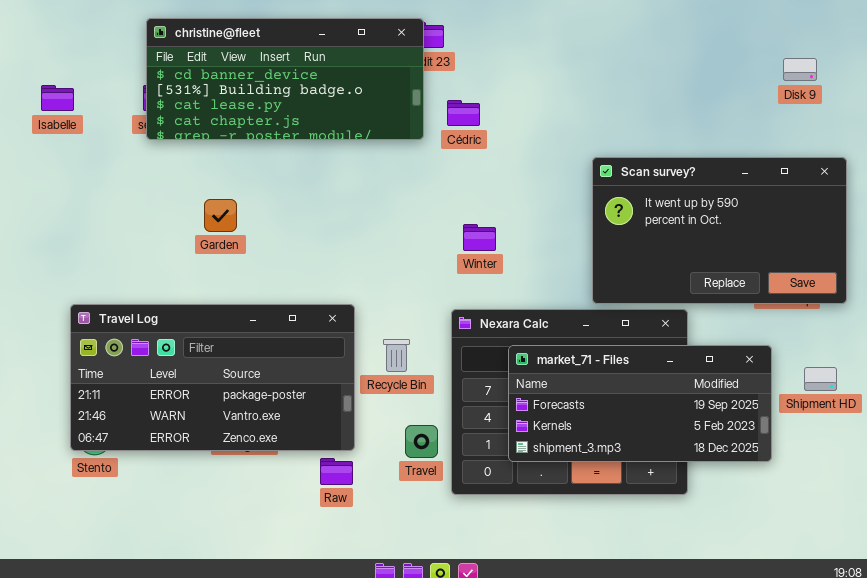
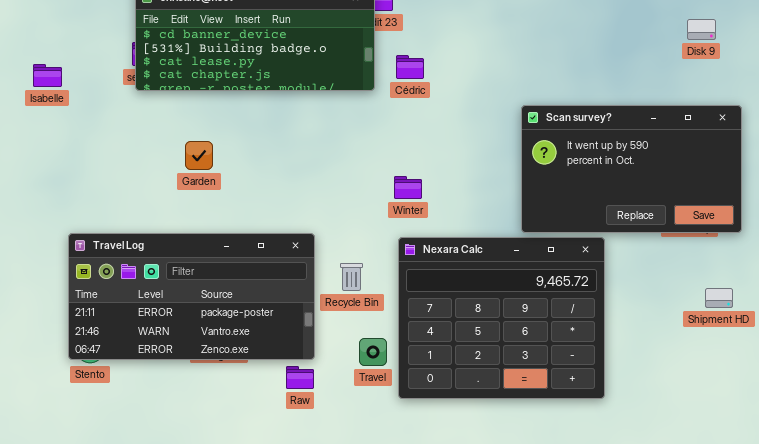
Isabelle: [41,85,74,111] -> [33,64,62,87], moved
Winter: [463,224,496,251] -> [394,176,422,199], moved
market_71 - Files: [508,345,772,462] -> none, closed

